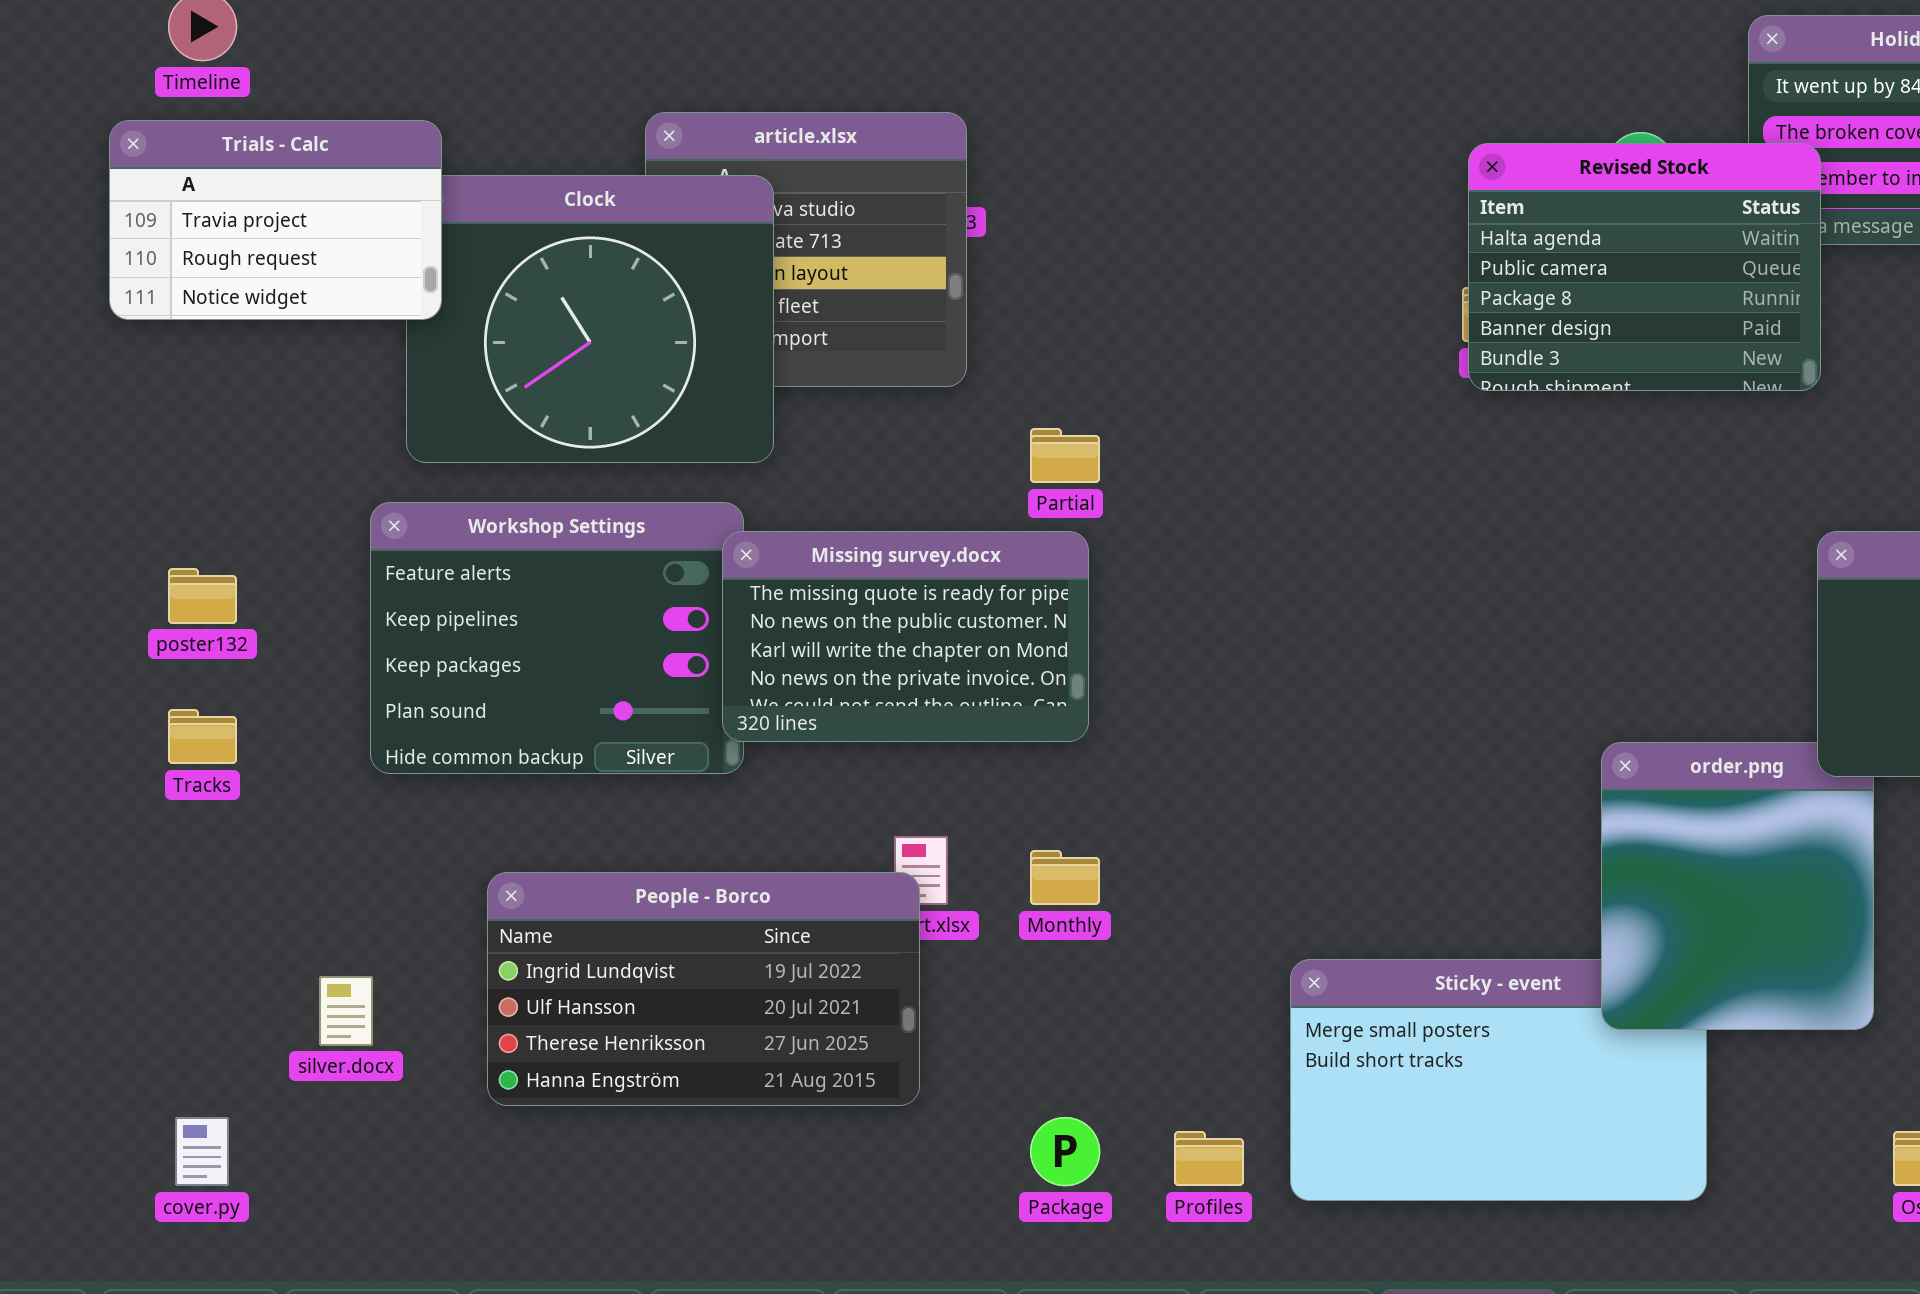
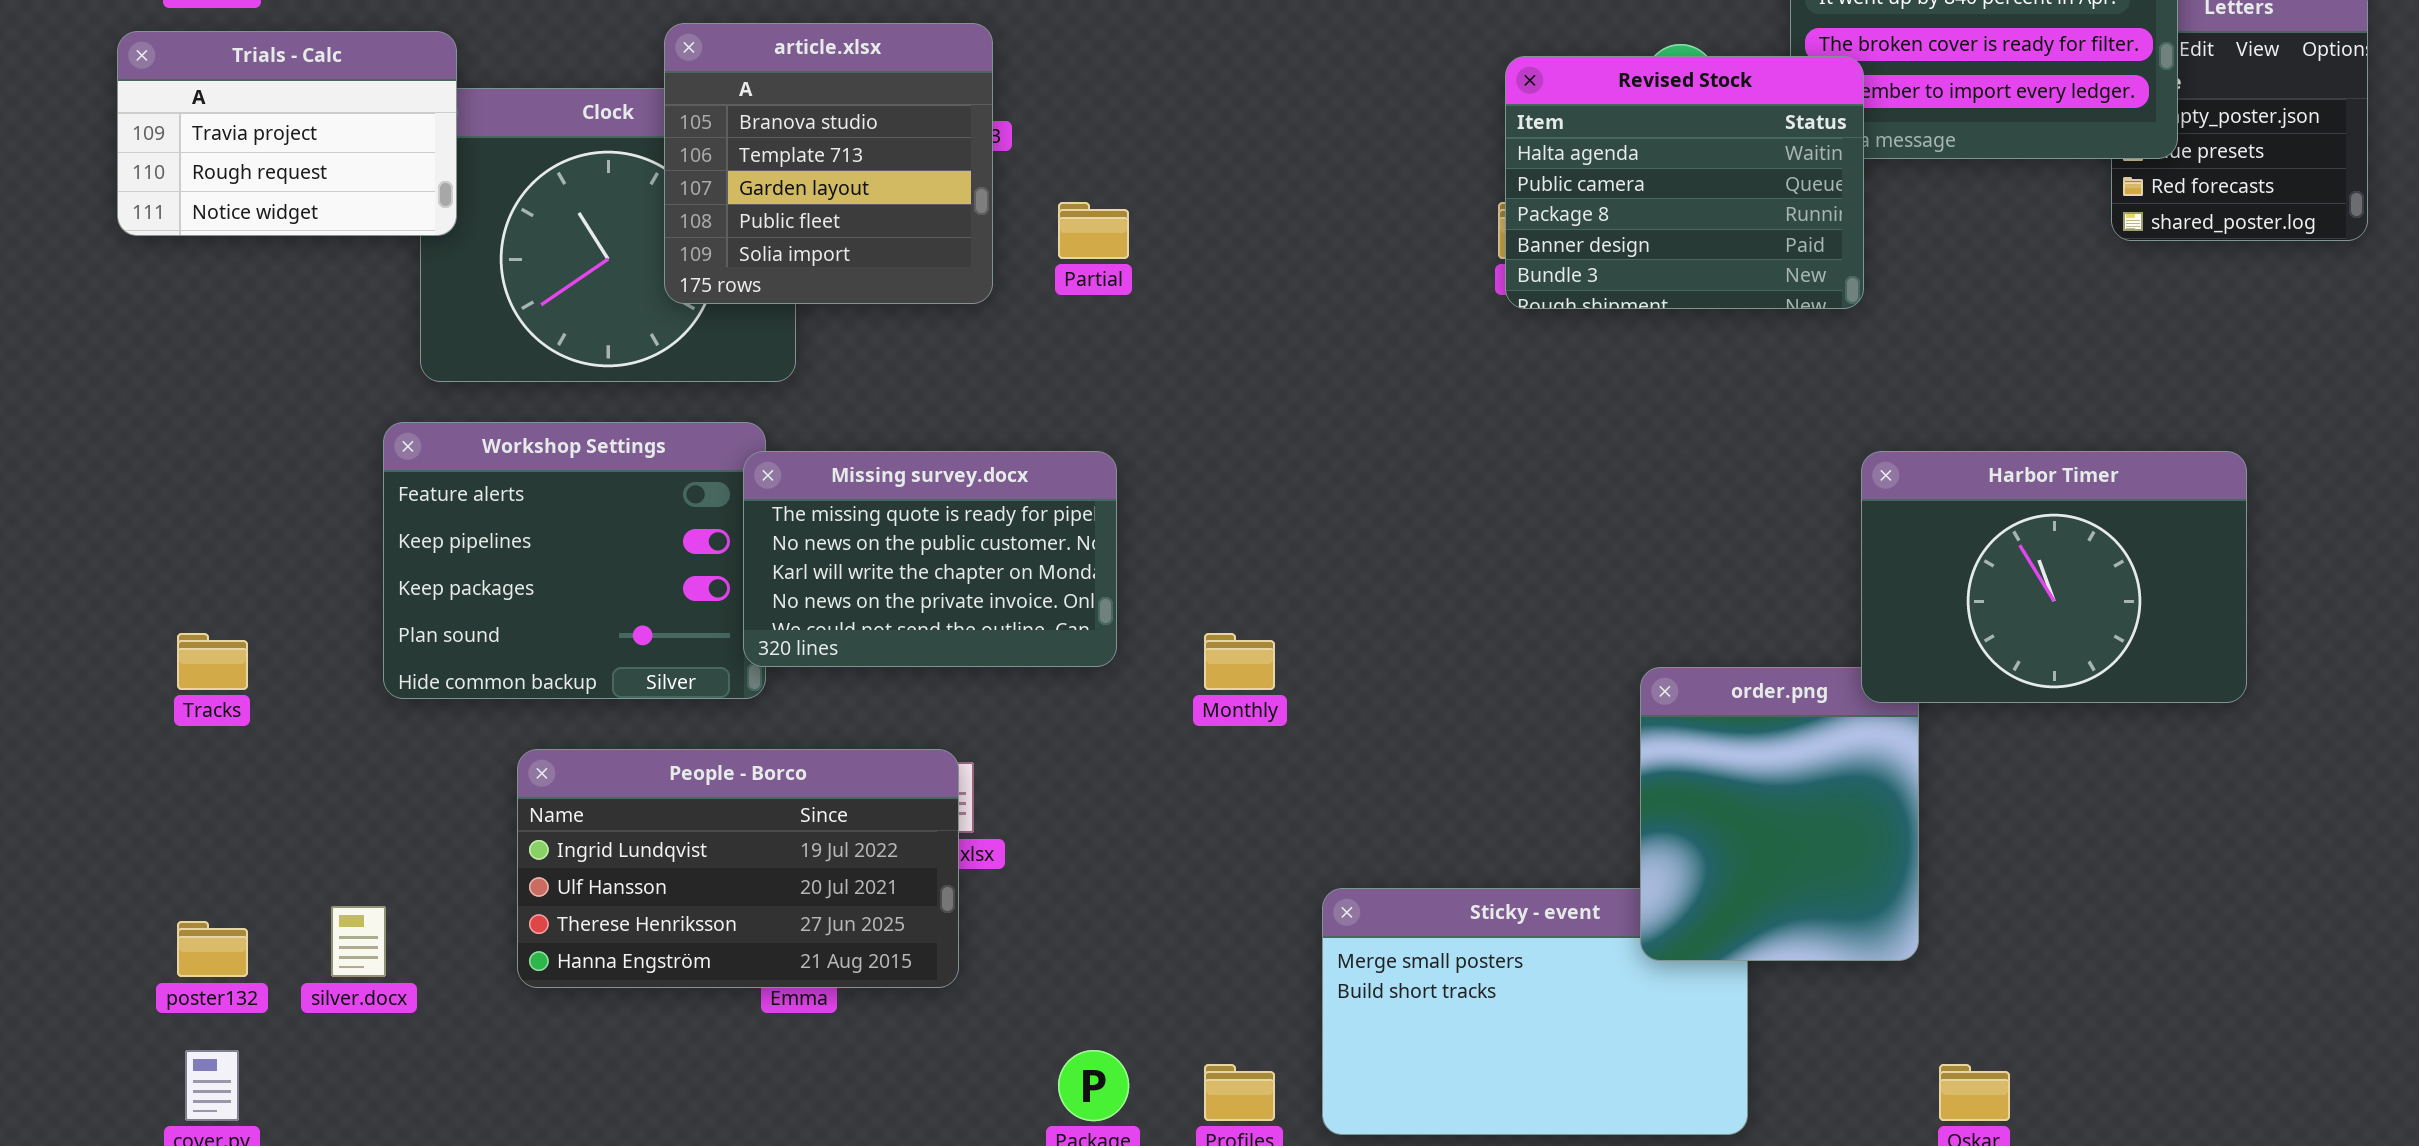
article.xlsx: [645,112,967,387] -> [664,23,993,304], raised
Partial: [1030,428,1100,483] -> [1058,202,1129,259], moved
poster132: [168,568,237,624] -> [177,921,248,977], moved
Monthly: [1030,850,1100,905] -> [1204,633,1275,690], moved
People - Borco: [487,872,920,1106] -> [517,749,959,988], moved

